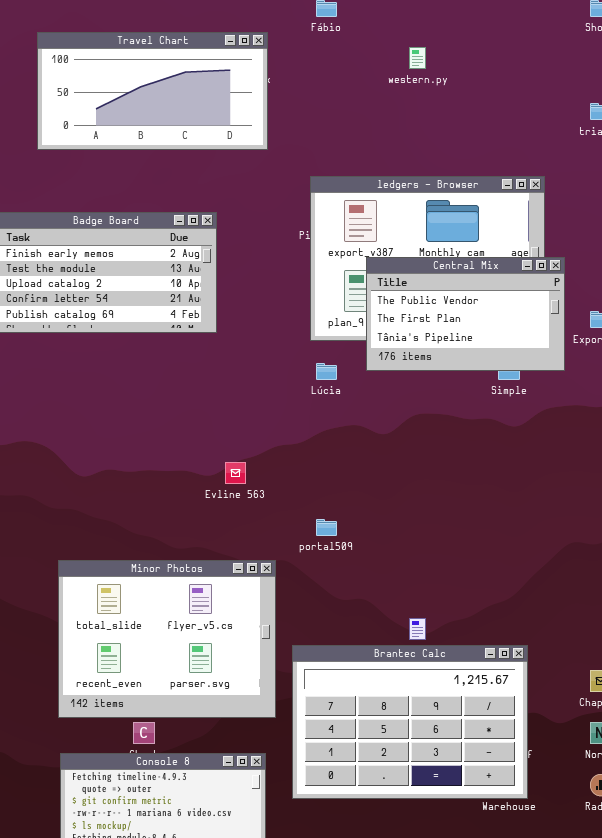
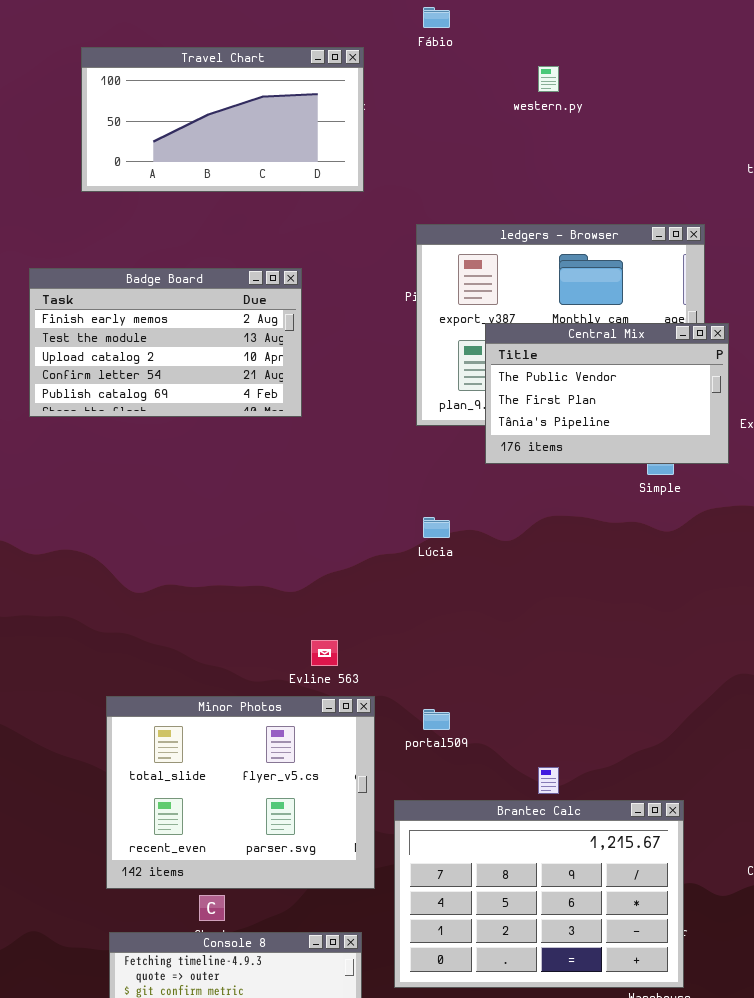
Lúcia: [316,363,337,380] -> [423,517,450,538], moved
Evline 563: [225,462,246,484] -> [311,640,338,666], moved
portal509: [316,519,337,536] -> [423,709,450,730], moved

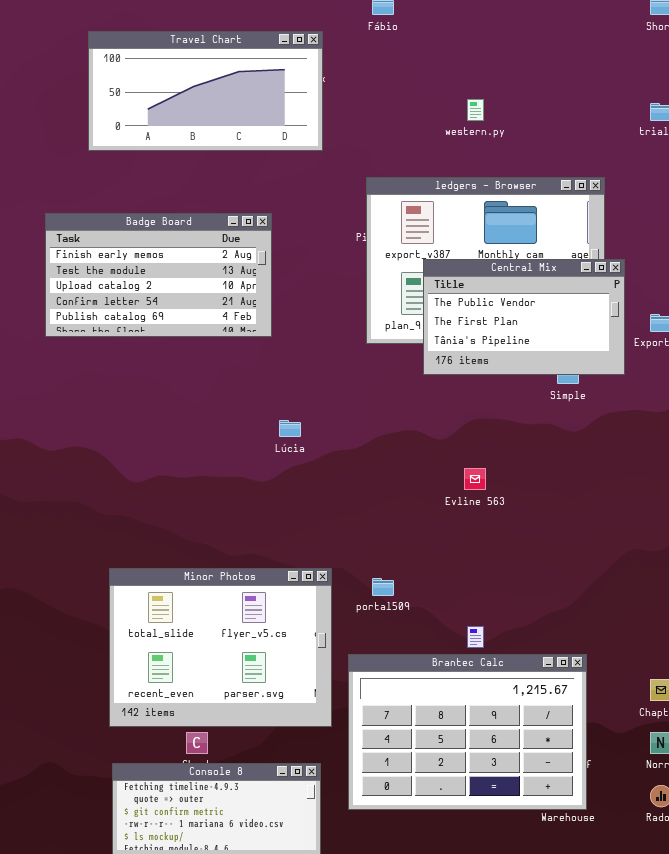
western.py: [538,66,559,92] -> [467,99,484,121], moved
Lúcia: [423,517,450,538] -> [279,420,301,437], moved
Evline 563: [311,640,338,666] -> [464,468,486,490], moved

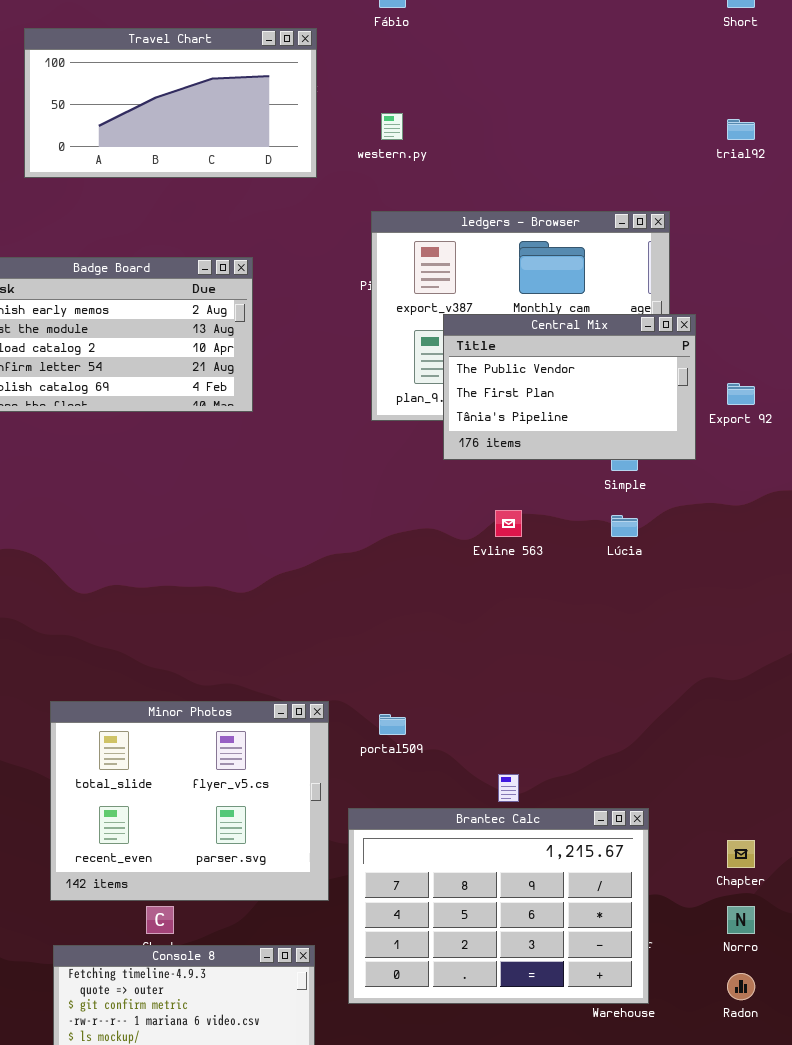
western.py: [467,99,484,121] -> [381,113,403,140], moved
Lúcia: [279,420,301,437] -> [611,515,638,537], moved
Evline 563: [464,468,486,490] -> [495,510,522,537], moved

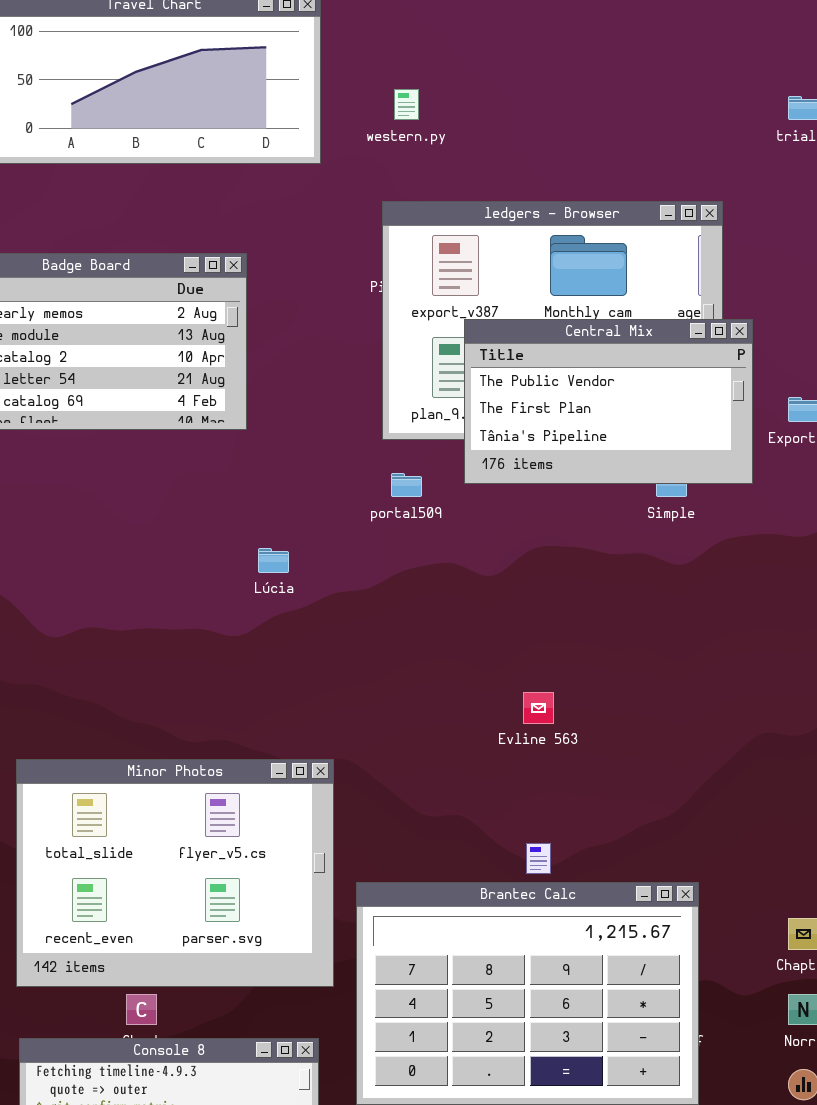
Evline 563: [495,510,522,537] -> [523,692,554,724], moved
Lúcia: [611,515,638,537] -> [258,548,289,573], moved
portal509: [379,714,406,735] -> [391,473,422,497], moved

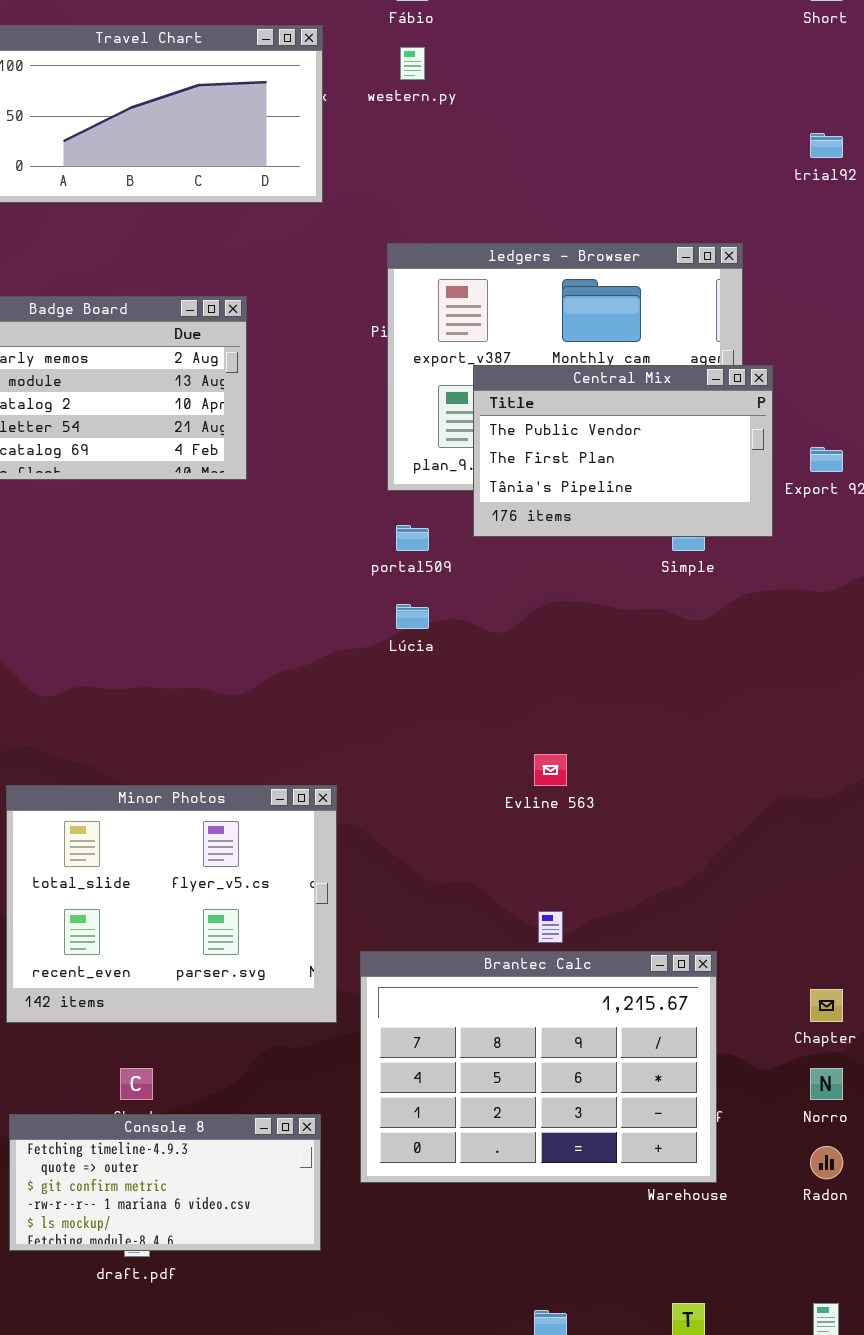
western.py: [394,89,419,120] -> [400,47,425,80], moved
Lúcia: [258,548,289,573] -> [396,604,429,629], moved
Minor Photos: [16,759,334,987] -> [6,785,337,1023], moved

